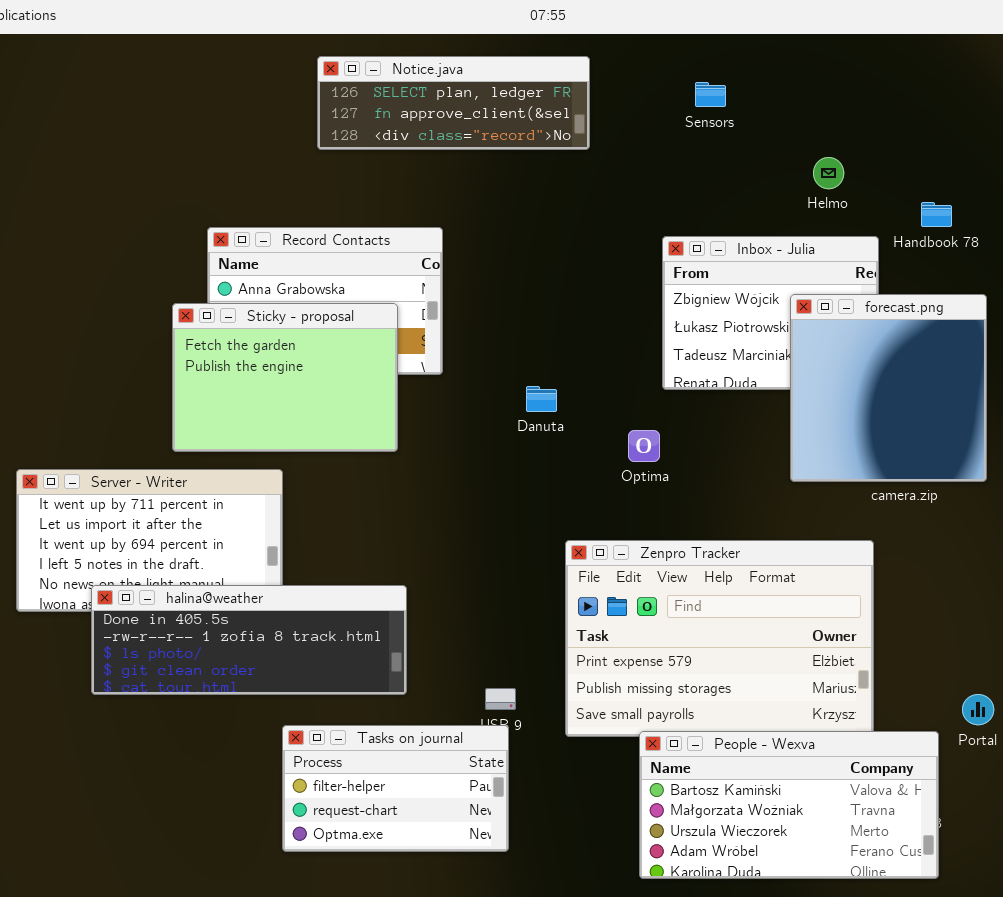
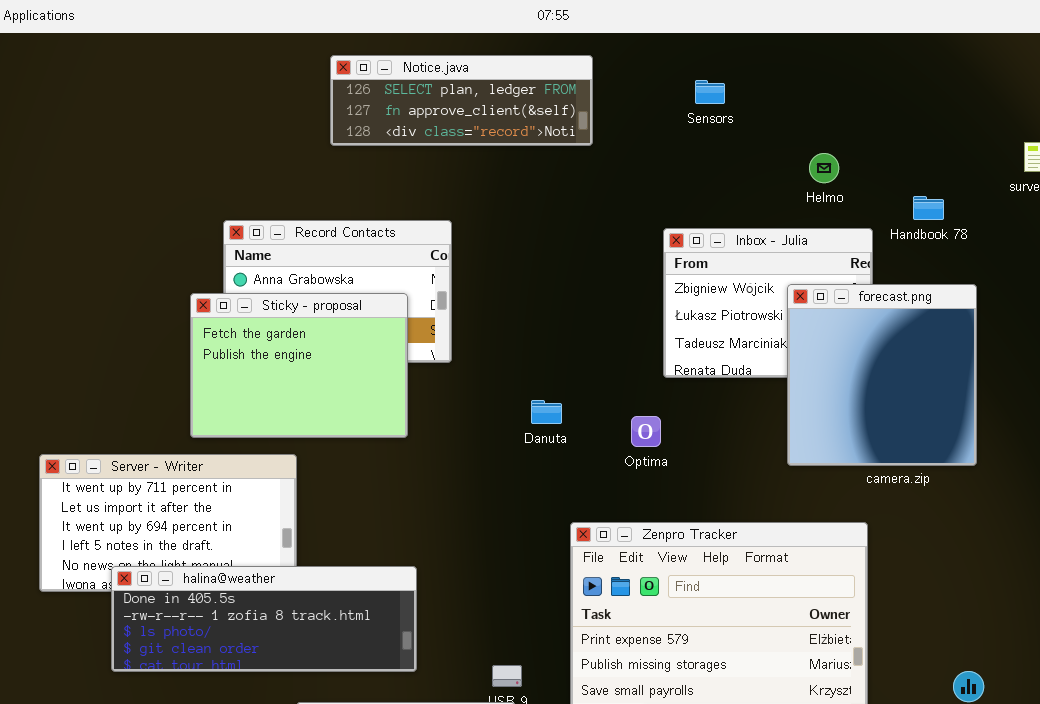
Danuta: [526,386,557,412] -> [531,400,562,424], moved

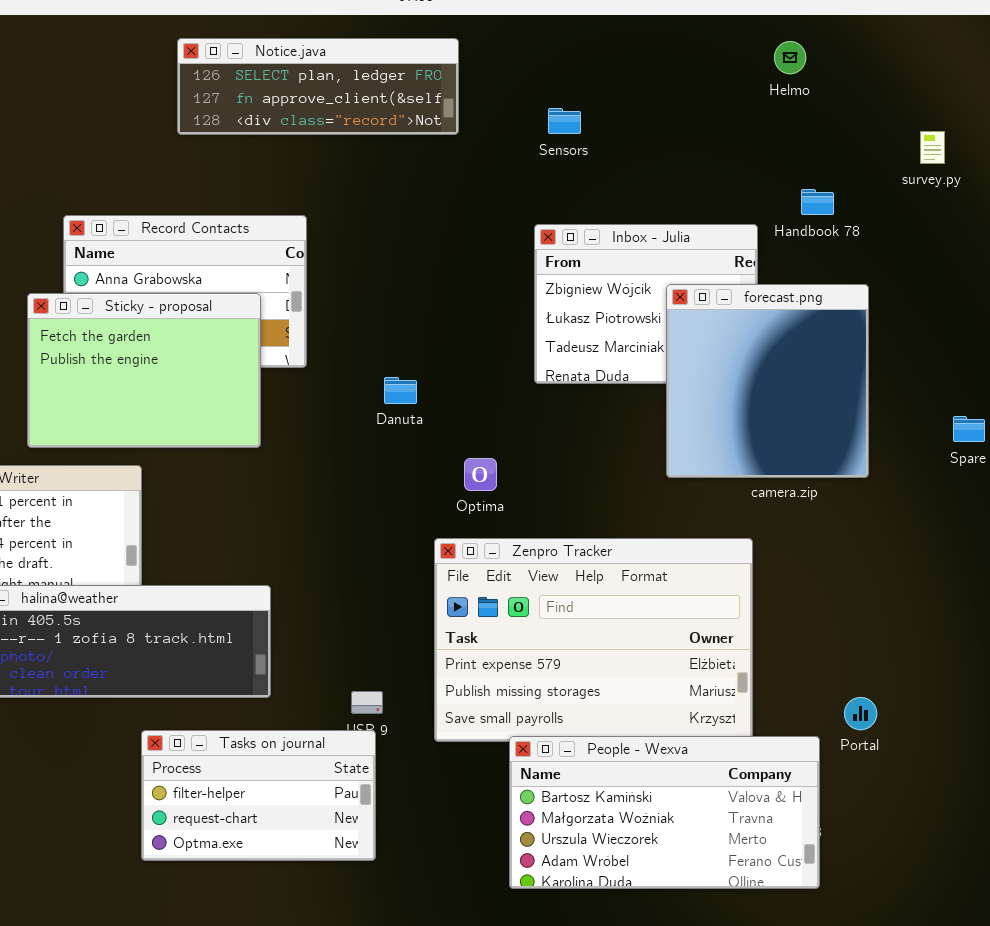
Sensors: [695,80,725,104] -> [548,108,581,134], moved
Helmo: [809,153,839,183] -> [774,41,806,74], moved
Danuta: [531,400,562,424] -> [384,377,417,404], moved
Optima: [631,416,661,447] -> [464,458,497,491], moved

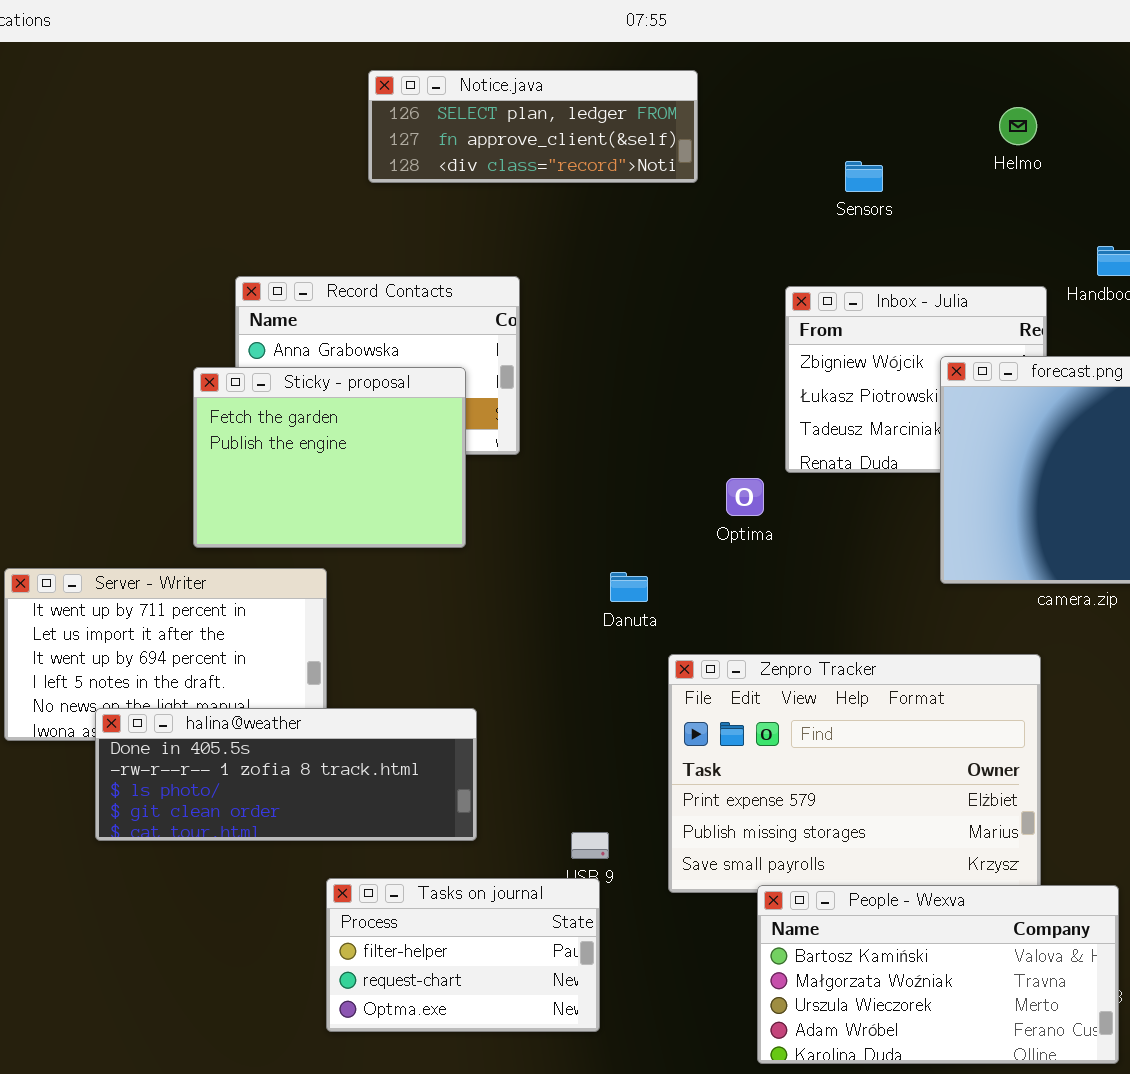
Helmo: [774,41,806,74] -> [999,107,1037,145], moved
Sensors: [548,108,581,134] -> [845,161,883,192], moved
Danuta: [384,377,417,404] -> [610,572,648,602], moved
Optima: [464,458,497,491] -> [726,478,764,516], moved

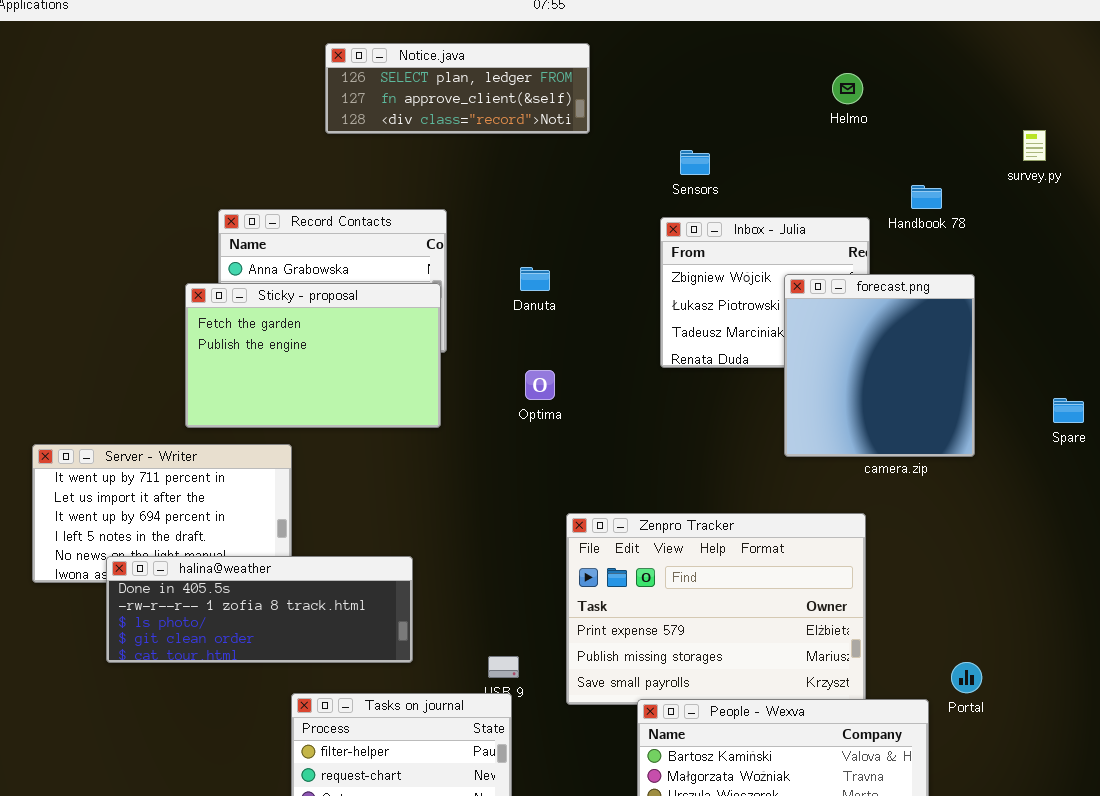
Sensors: [845,161,883,192] -> [680,150,710,175], moved
Sticky - proposal: [193,367,466,548] -> [185,283,441,428], resized
Optima: [726,478,764,516] -> [525,370,555,400], moved
Danuta: [610,572,648,602] -> [520,267,550,291], moved

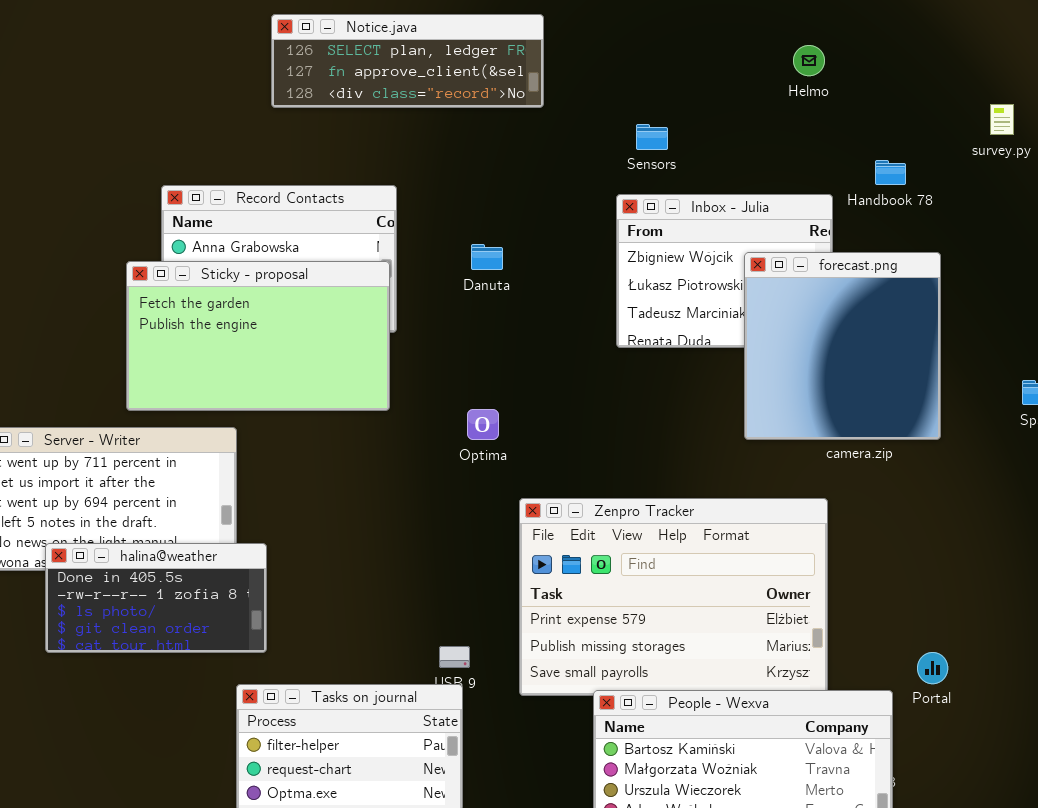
Optima: [525,370,555,400] -> [467,409,499,440], moved
halina@weather: [106,556,413,663] -> [45,543,267,653], resized

